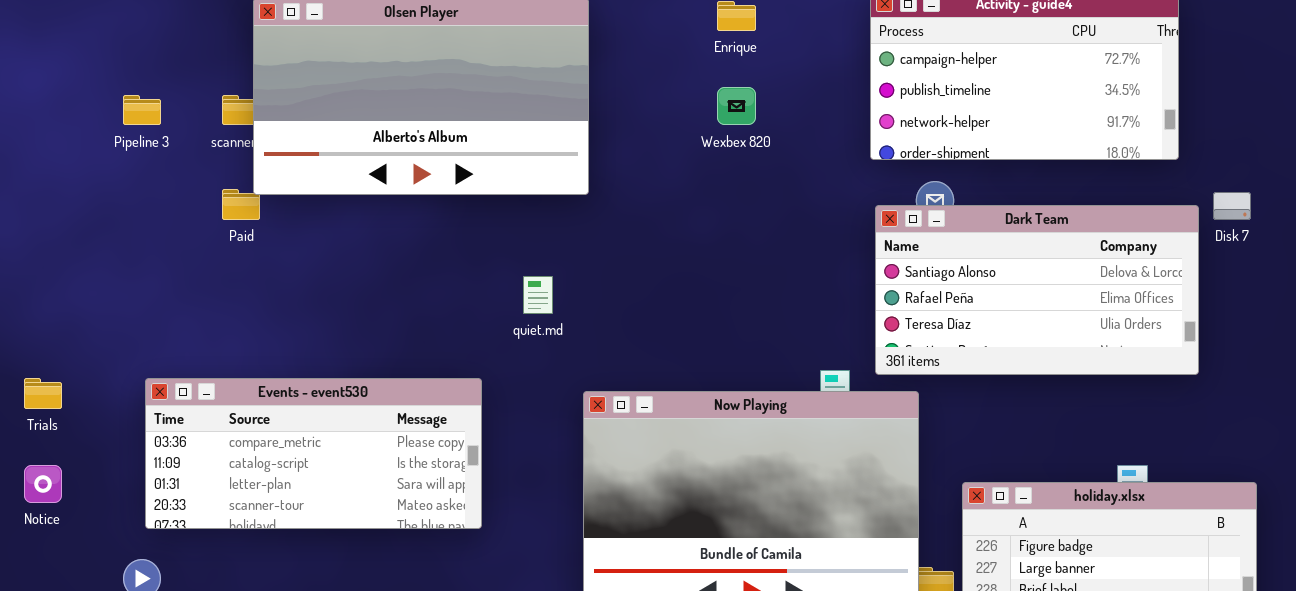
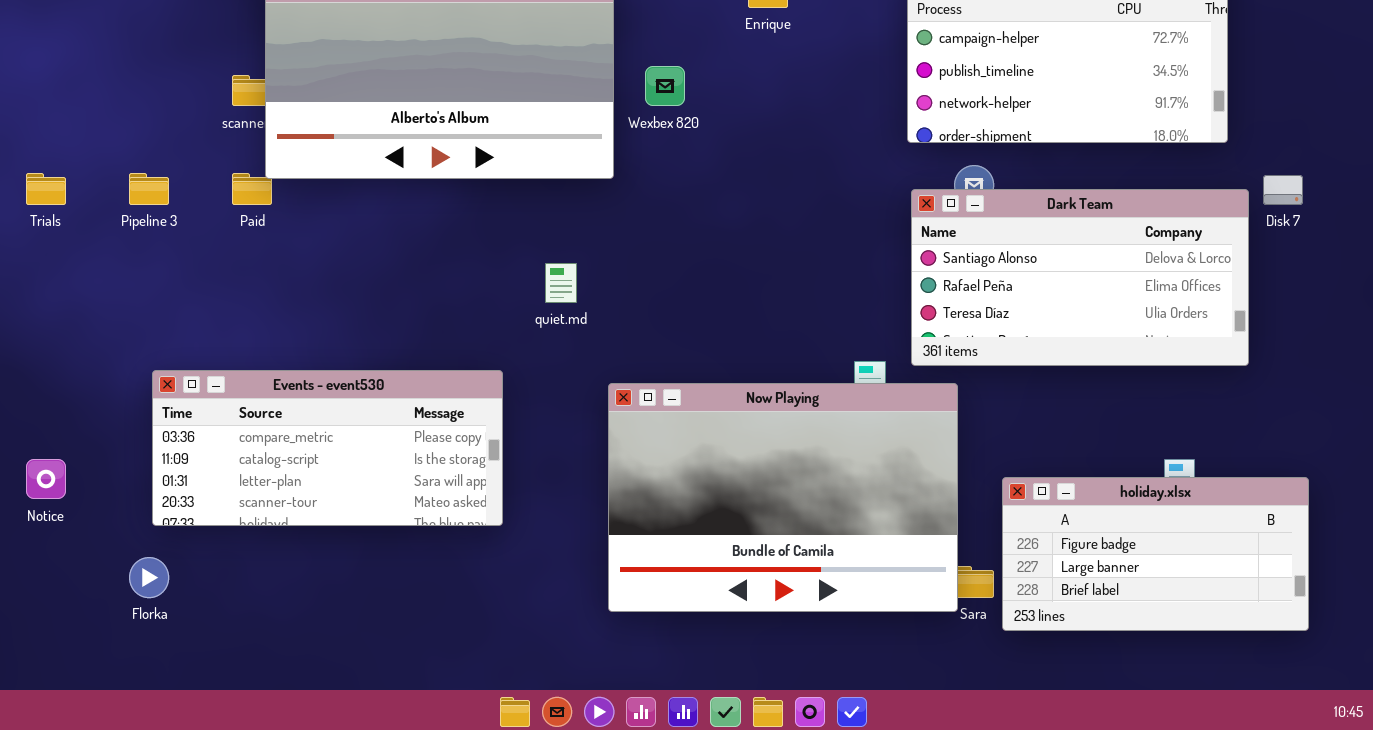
Wexbex 820: [717,87,756,125] -> [645,66,685,106], moved
Pipeline 3: [123,95,161,125] -> [129,173,169,205], moved
Trials: [24,378,62,409] -> [26,173,66,205], moved

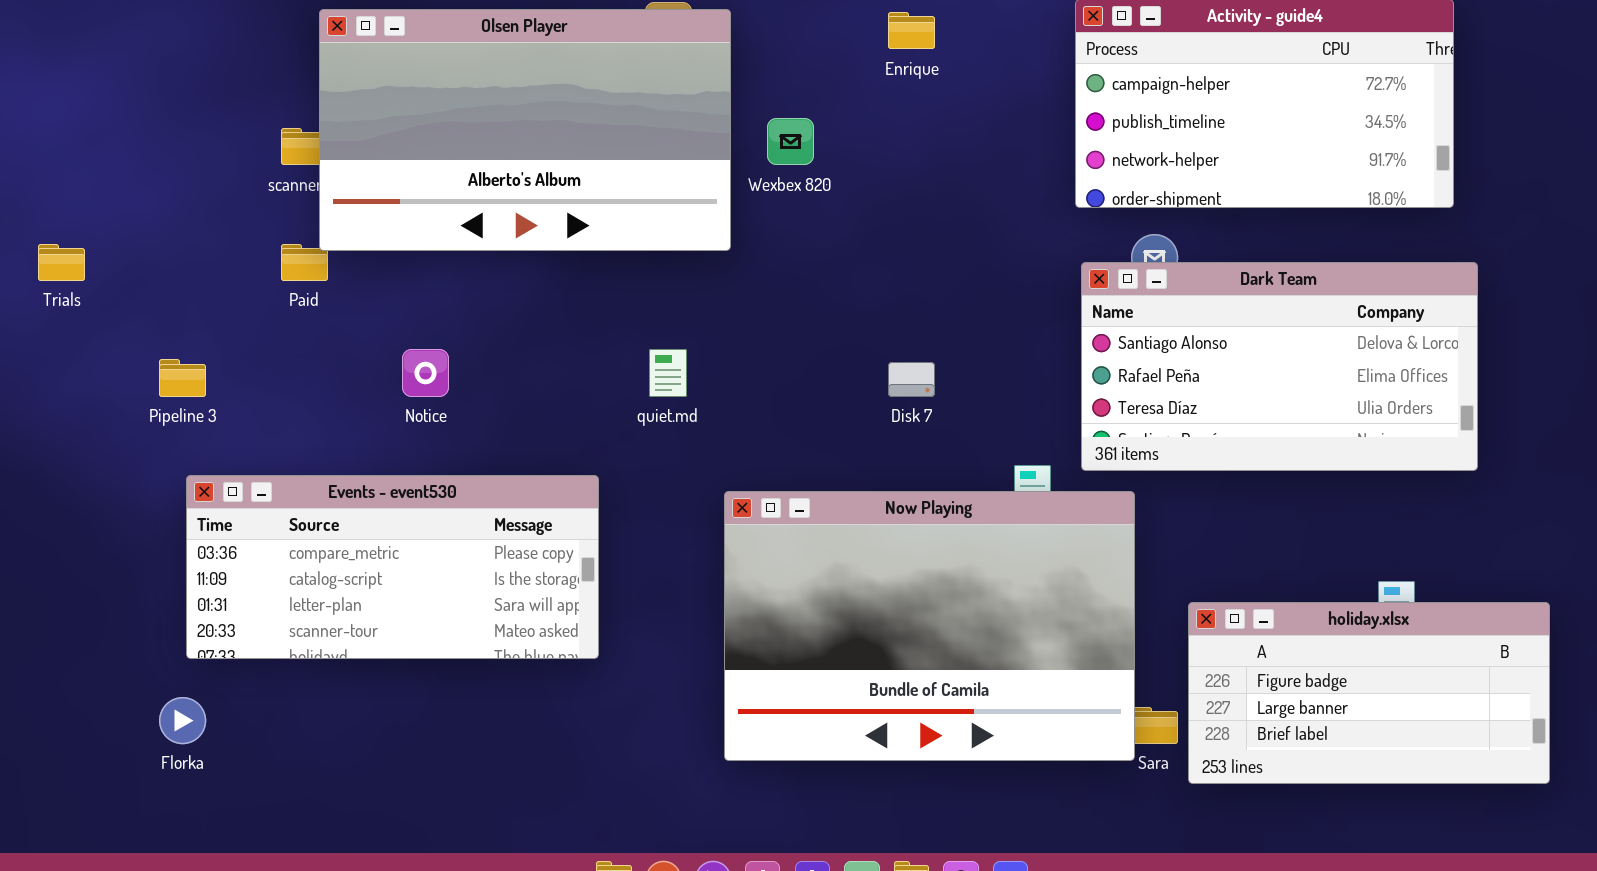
Pipeline 3: [129,173,169,205] -> [159,359,206,397], moved
Disk 7: [1263,175,1303,205] -> [888,362,935,397], moved
Notice: [26,459,66,499] -> [402,349,449,397], moved

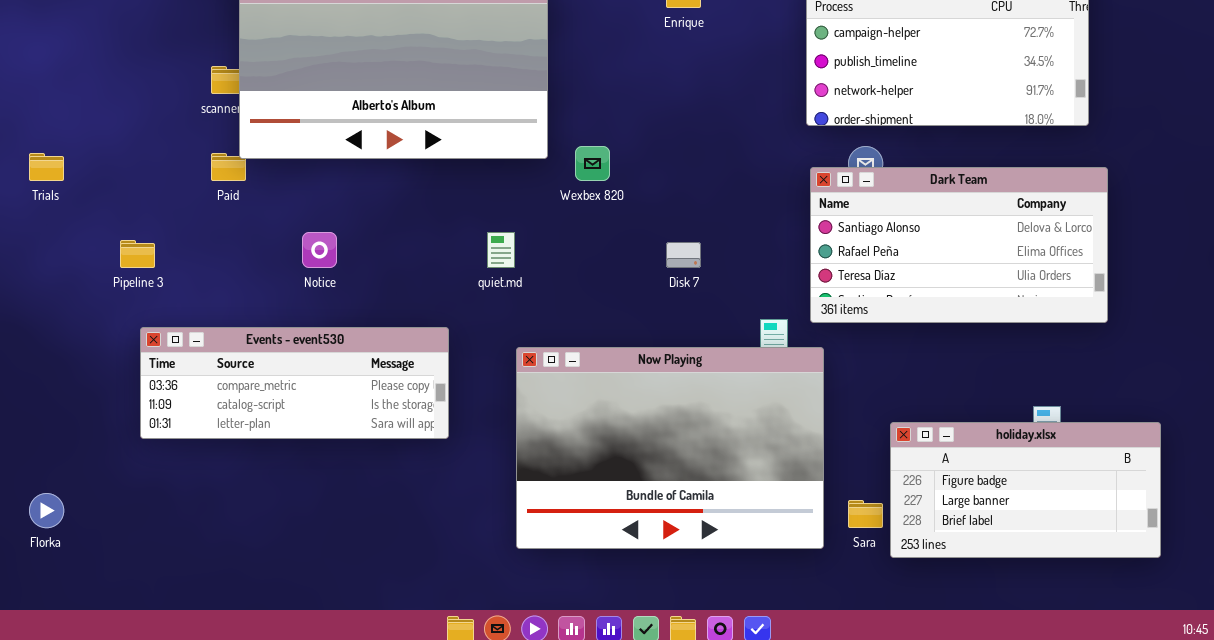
Wexbex 820: [767,118,814,165] -> [575,146,610,181], moved
Events - event530: [186,475,599,659] -> [140,327,449,439], resized
Now Playing: [724,491,1135,761] -> [516,347,824,549], moved
Florka: [159,697,206,744] -> [29,493,64,528], moved

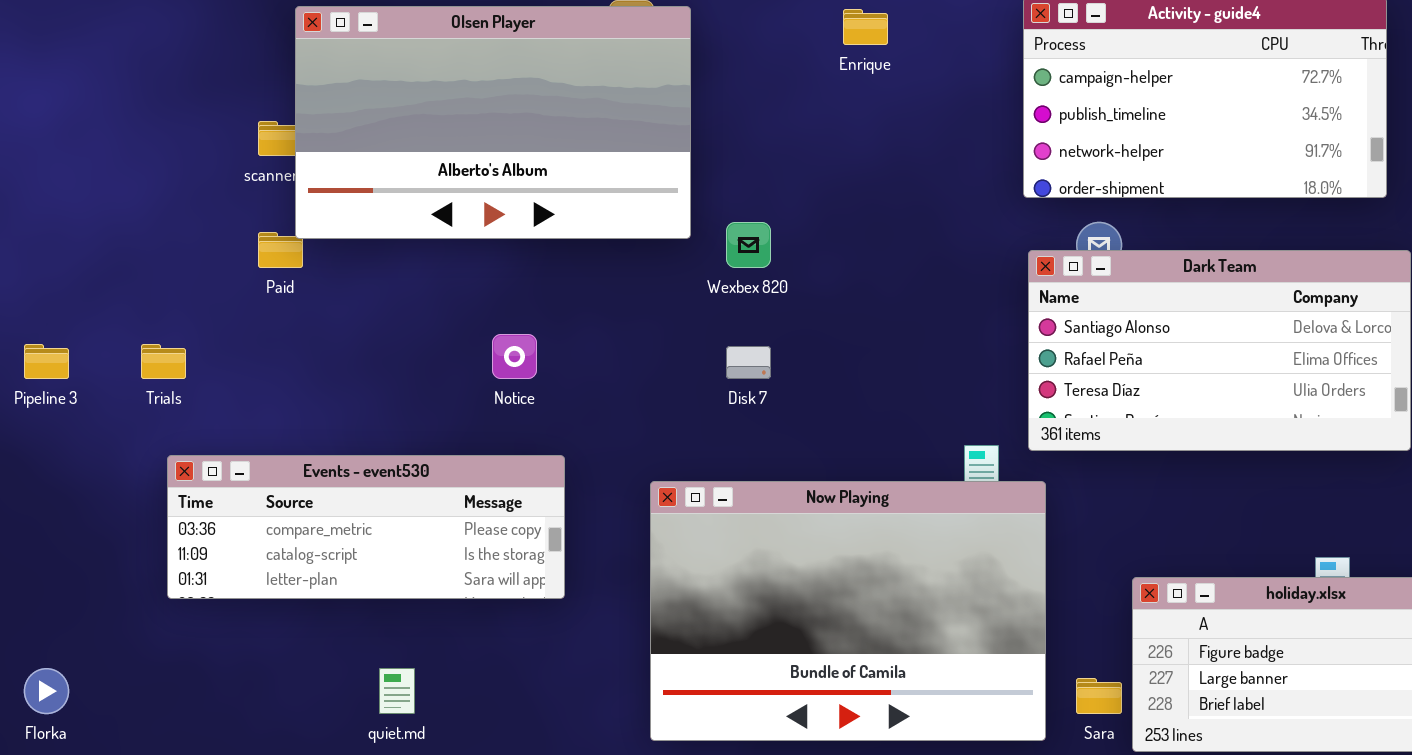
Trials: [29,153,64,181] -> [141,344,186,379], moved
Notice: [302,232,337,268] -> [492,334,537,379], moved
quiet.md: [487,232,515,268] -> [379,668,415,714], moved
Pipeline 3: [120,240,155,268] -> [24,344,69,379], moved
Disk 7: [666,242,701,268] -> [726,346,771,379], moved

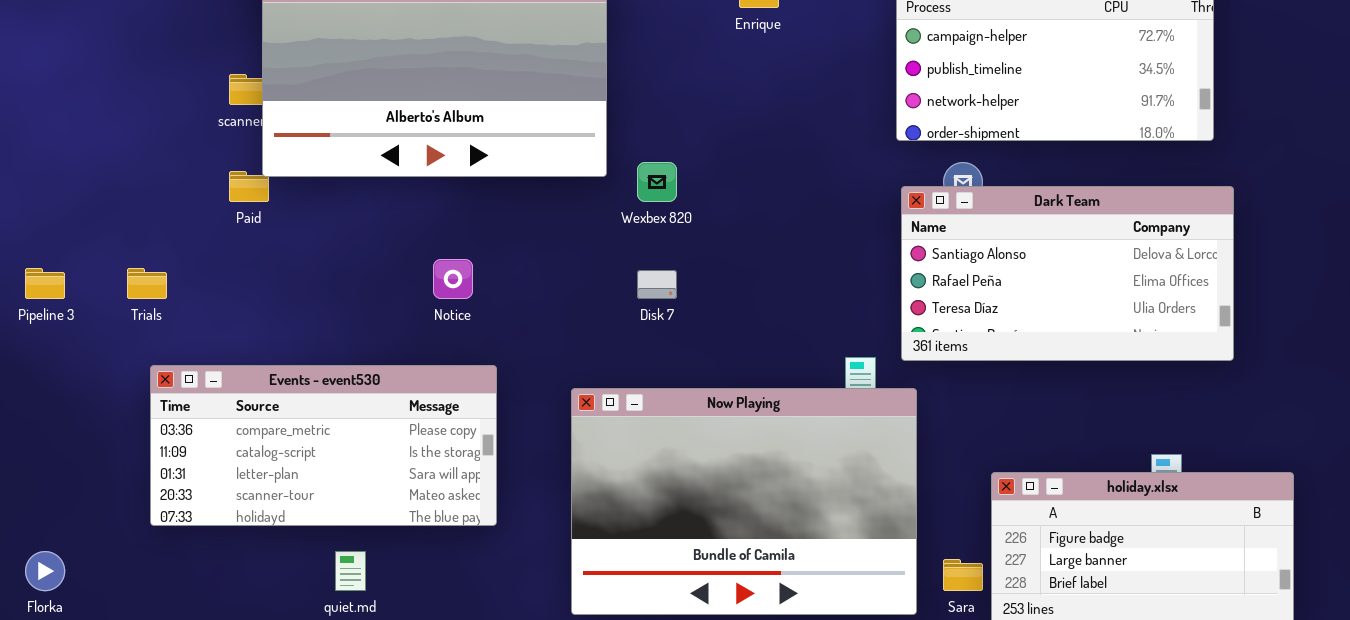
Events - event530: [167,455,565,599] -> [150,365,497,526], resized

